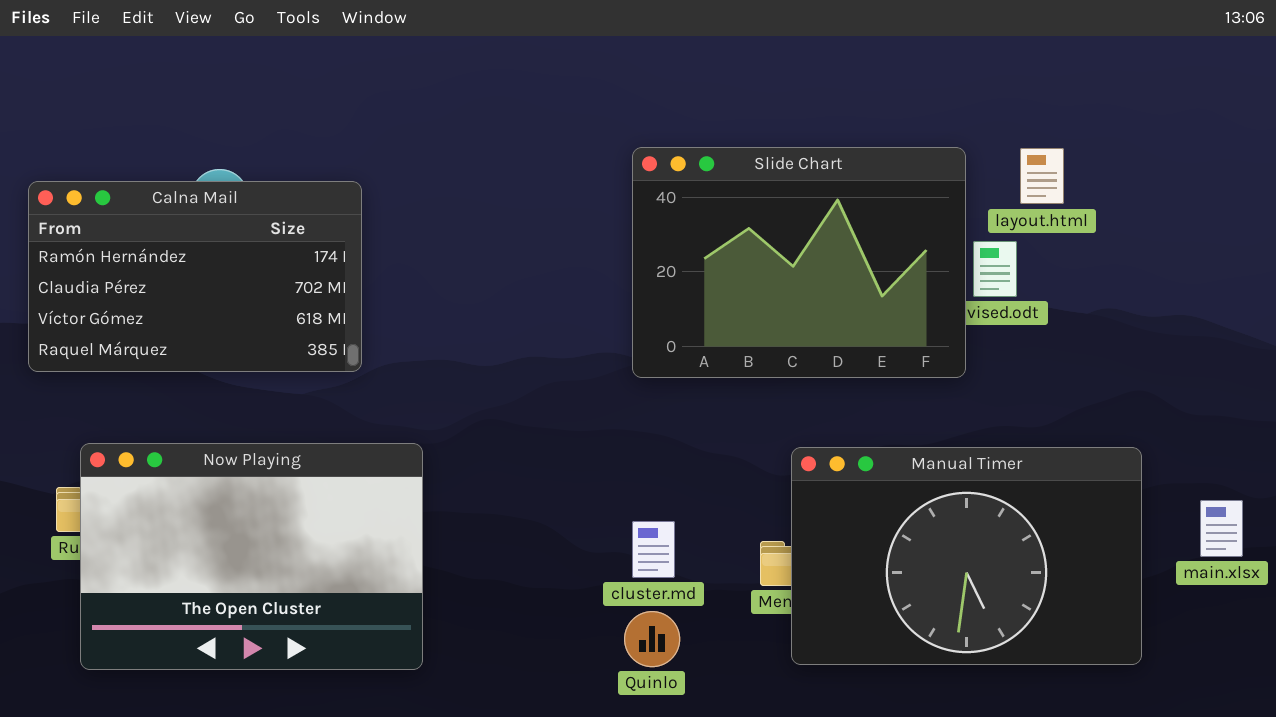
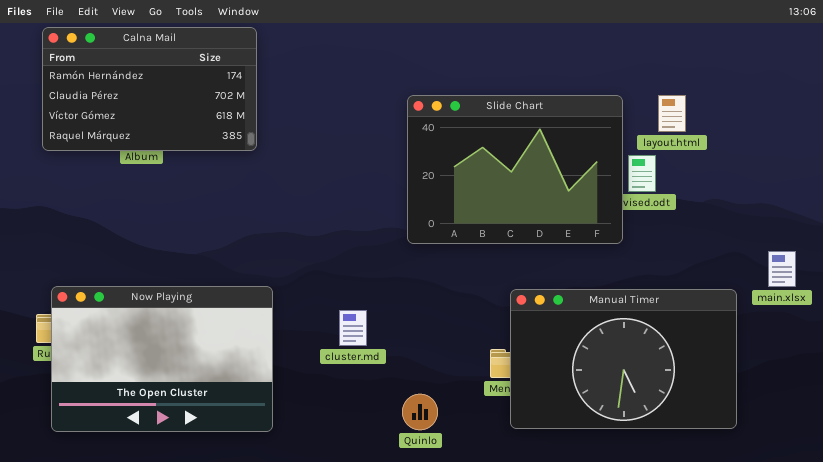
Calna Mail: [28,181,362,372] -> [42,27,257,151], moved
main.xlsx: [1200,500,1243,557] -> [768,251,796,287], moved
cluster.md: [632,521,675,578] -> [339,310,367,346], moved

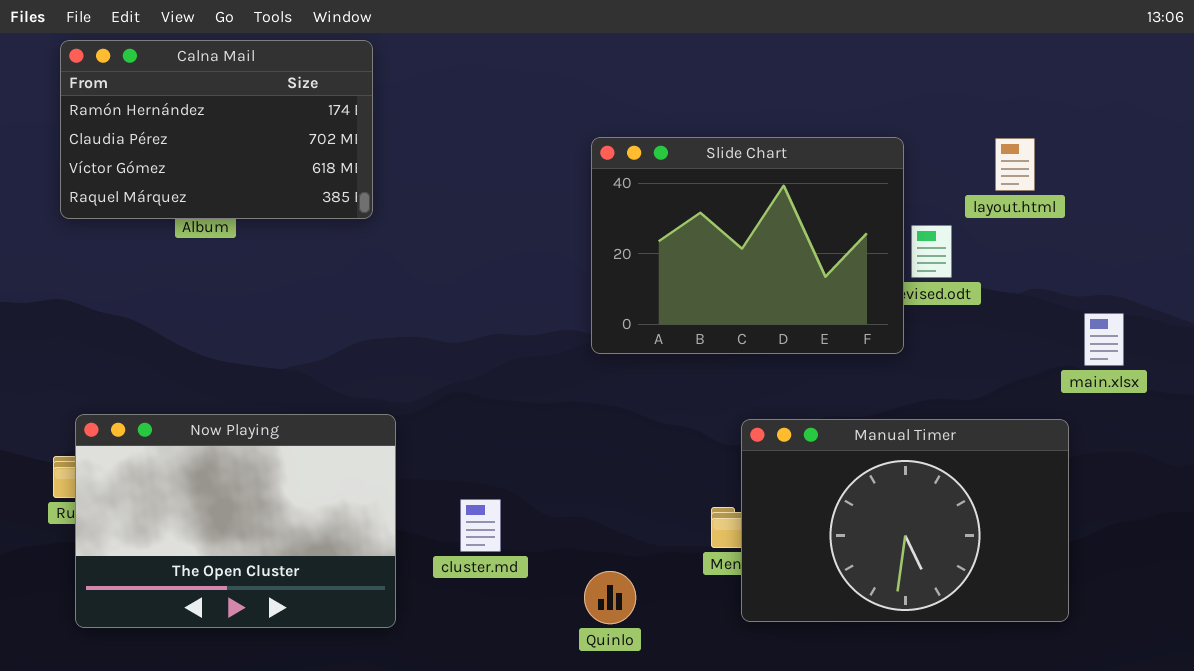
layout.html: [658,95,686,132] -> [995,138,1035,191], moved
main.xlsx: [768,251,796,287] -> [1084,313,1124,366], moved
cluster.md: [339,310,367,346] -> [460,499,501,552], moved

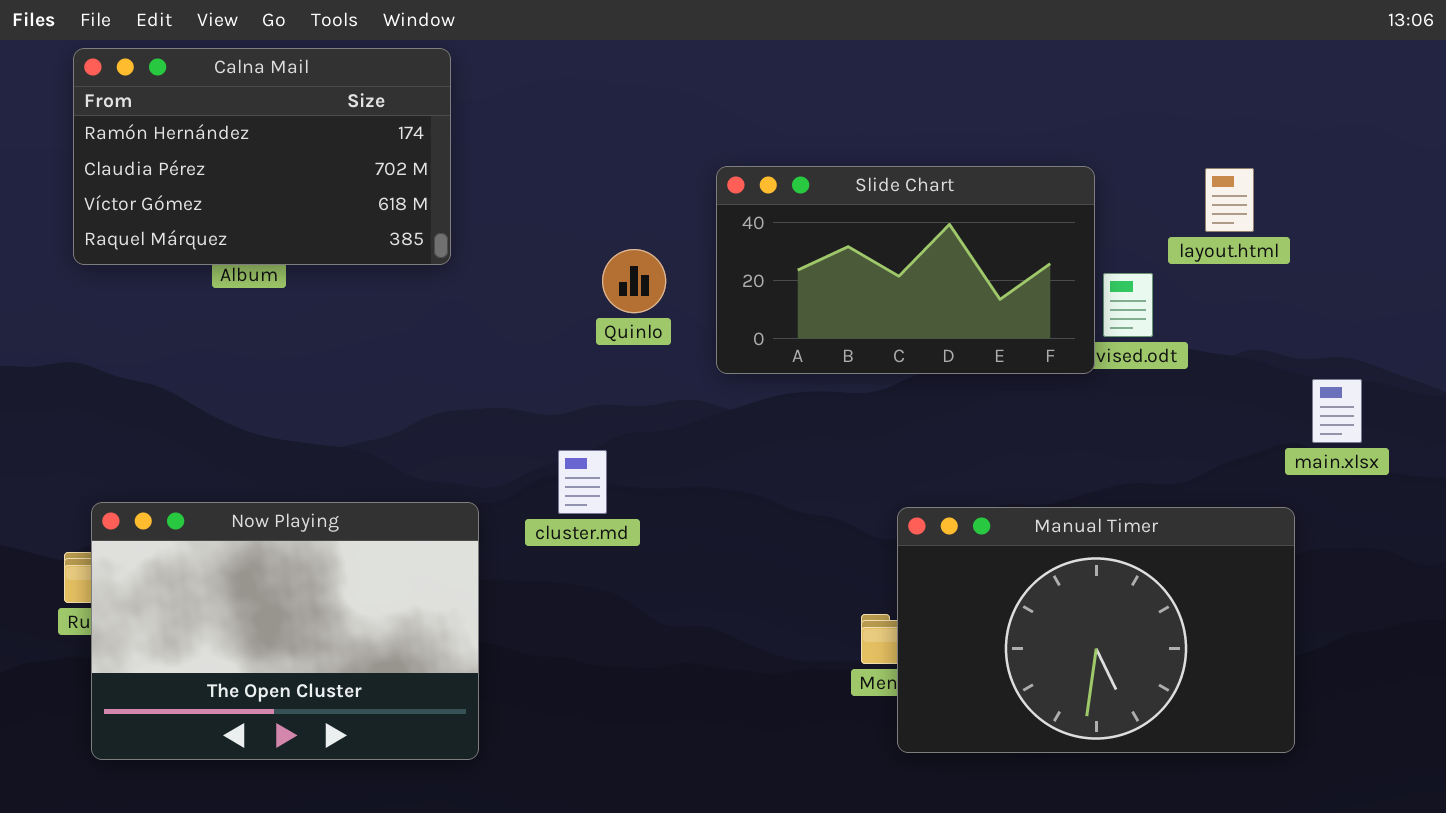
Slide Chart: [591,137,904,354] -> [716,166,1095,374], resized
cluster.md: [460,499,501,552] -> [558,450,607,514], moved
Quinlo: [584,571,636,624] -> [602,249,666,313], moved

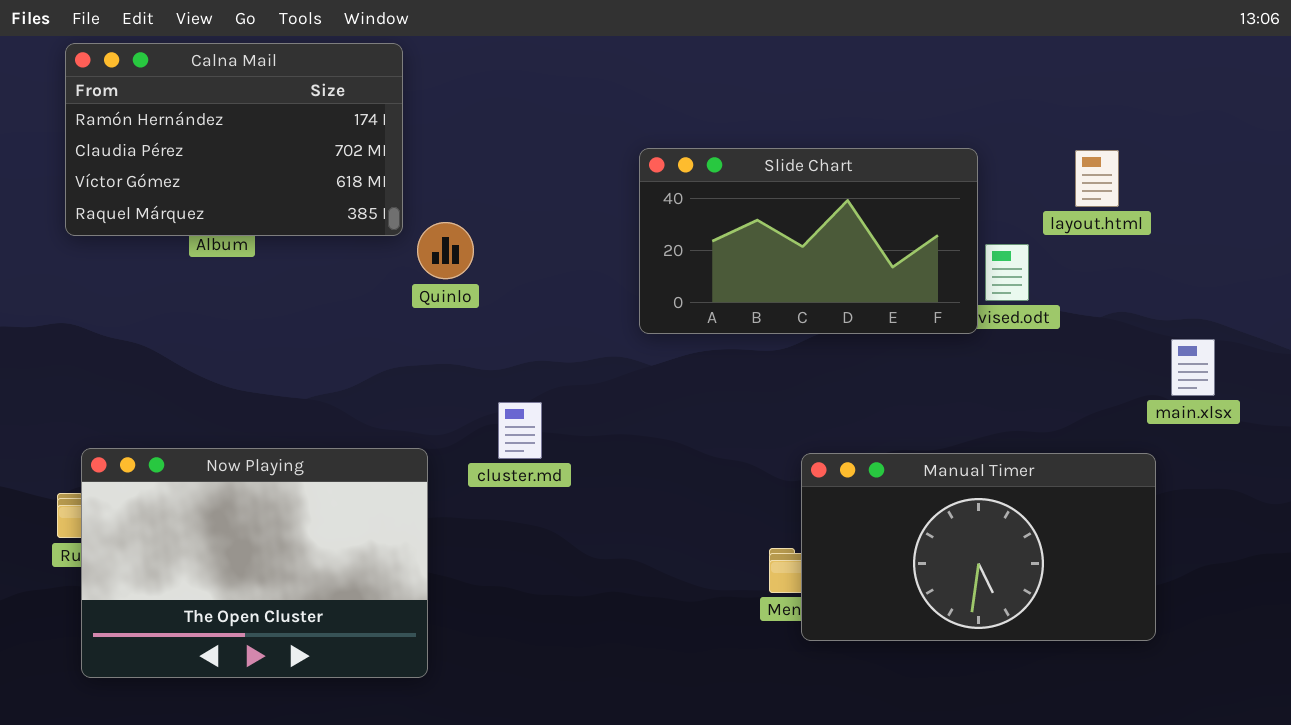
Quinlo: [602,249,666,313] -> [417,222,474,279], moved
Manual Timer: [897,507,1295,753] -> [801,453,1156,641], resized

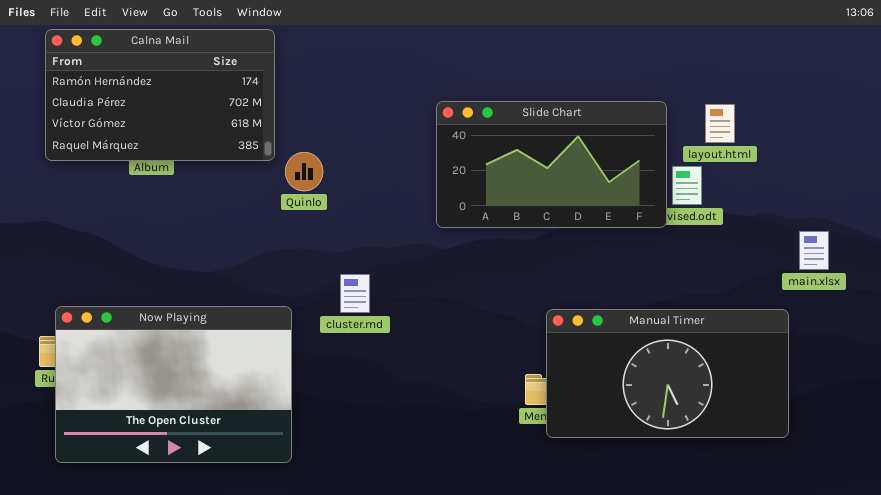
layout.html: [1075,150,1119,207] -> [705,104,735,143], moved

